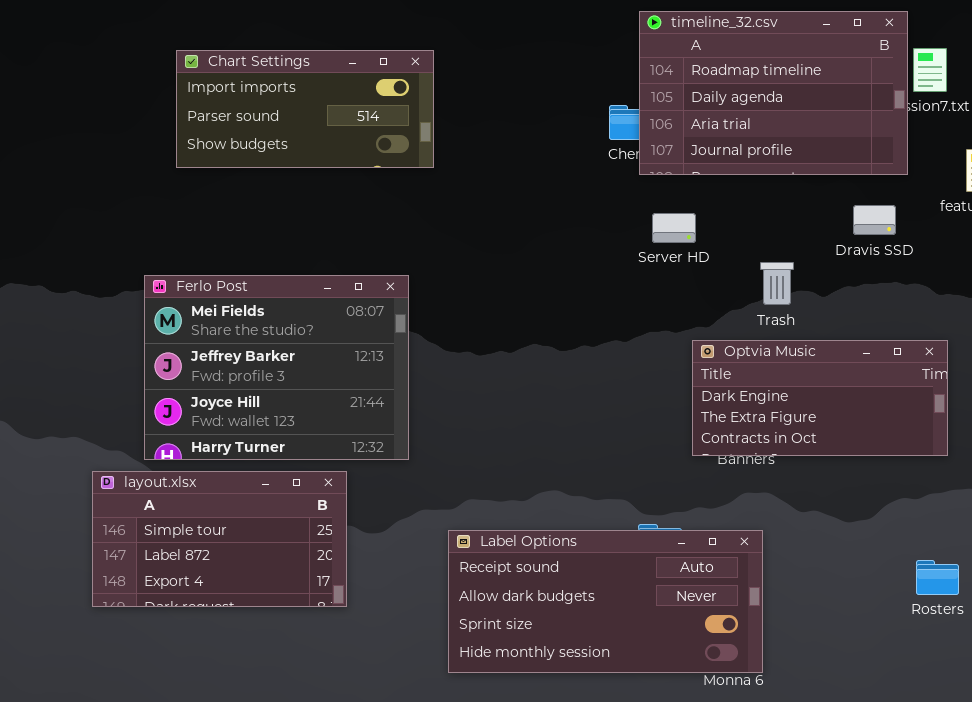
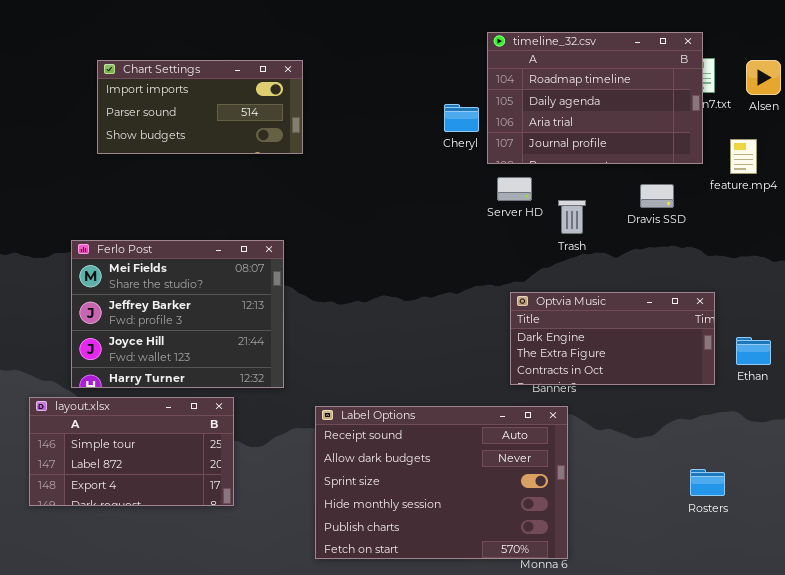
timeline_32.csv: [639,11,908,175] -> [487,32,703,164], moved
Server HD: [652,213,696,243] -> [497,177,532,201], moved
Trash: [760,262,794,305] -> [558,200,586,234], moved
Label Options: [448,530,763,673] -> [315,406,568,559], resized

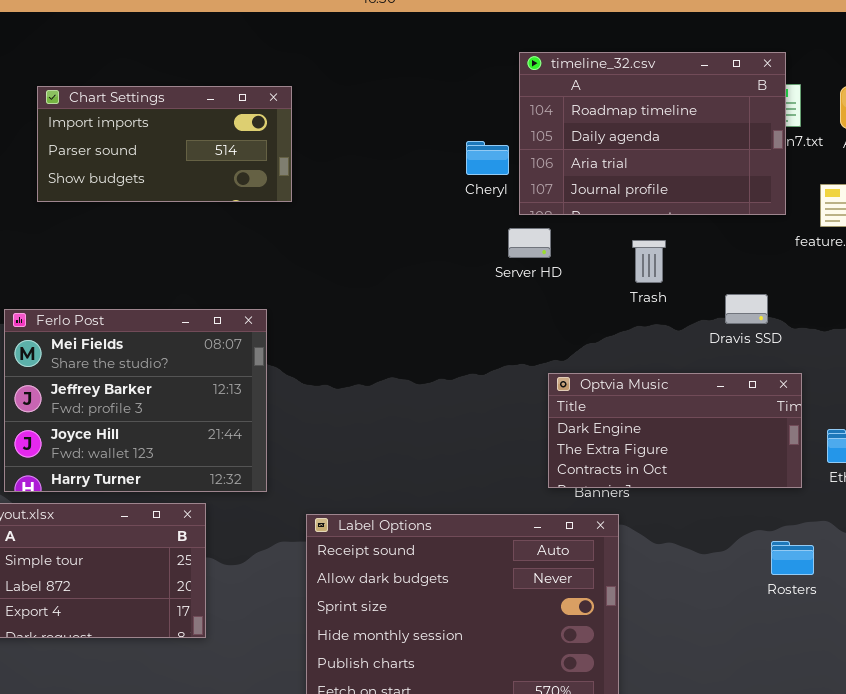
Server HD: [497,177,532,201] -> [508,228,551,258], moved
Dravis SSD: [640,184,674,208] -> [725,294,768,324], moved
Trash: [558,200,586,234] -> [632,240,666,283], moved
Rosters: [690,469,725,496] -> [771,541,814,575], moved

